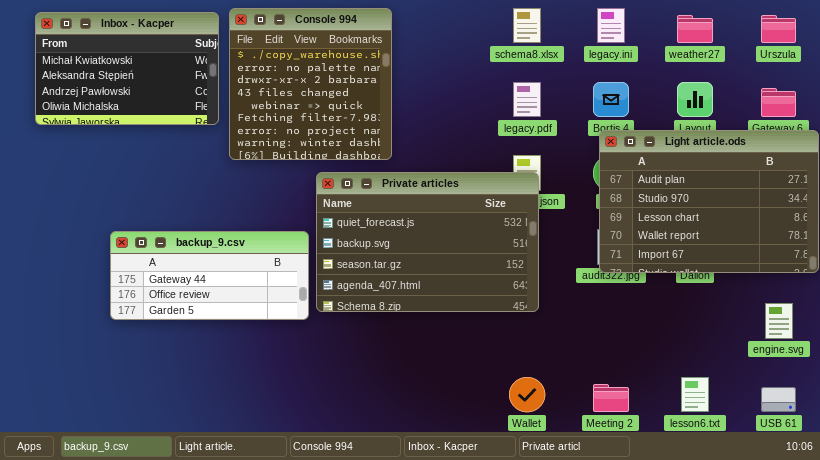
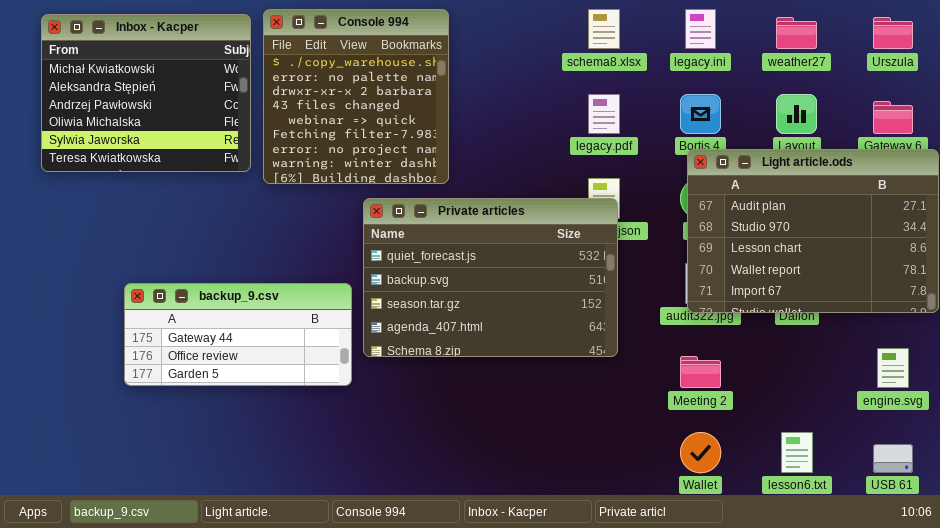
Inbox - Kacper: [35,12,219,125] -> [41,14,251,172], resized
backup_9.csv: [110,231,309,320] -> [124,283,352,386], moved
Wallet: [509,377,545,412] -> [680,432,721,473], moved
Meeting 2: [593,384,629,412] -> [680,356,721,388], moved

